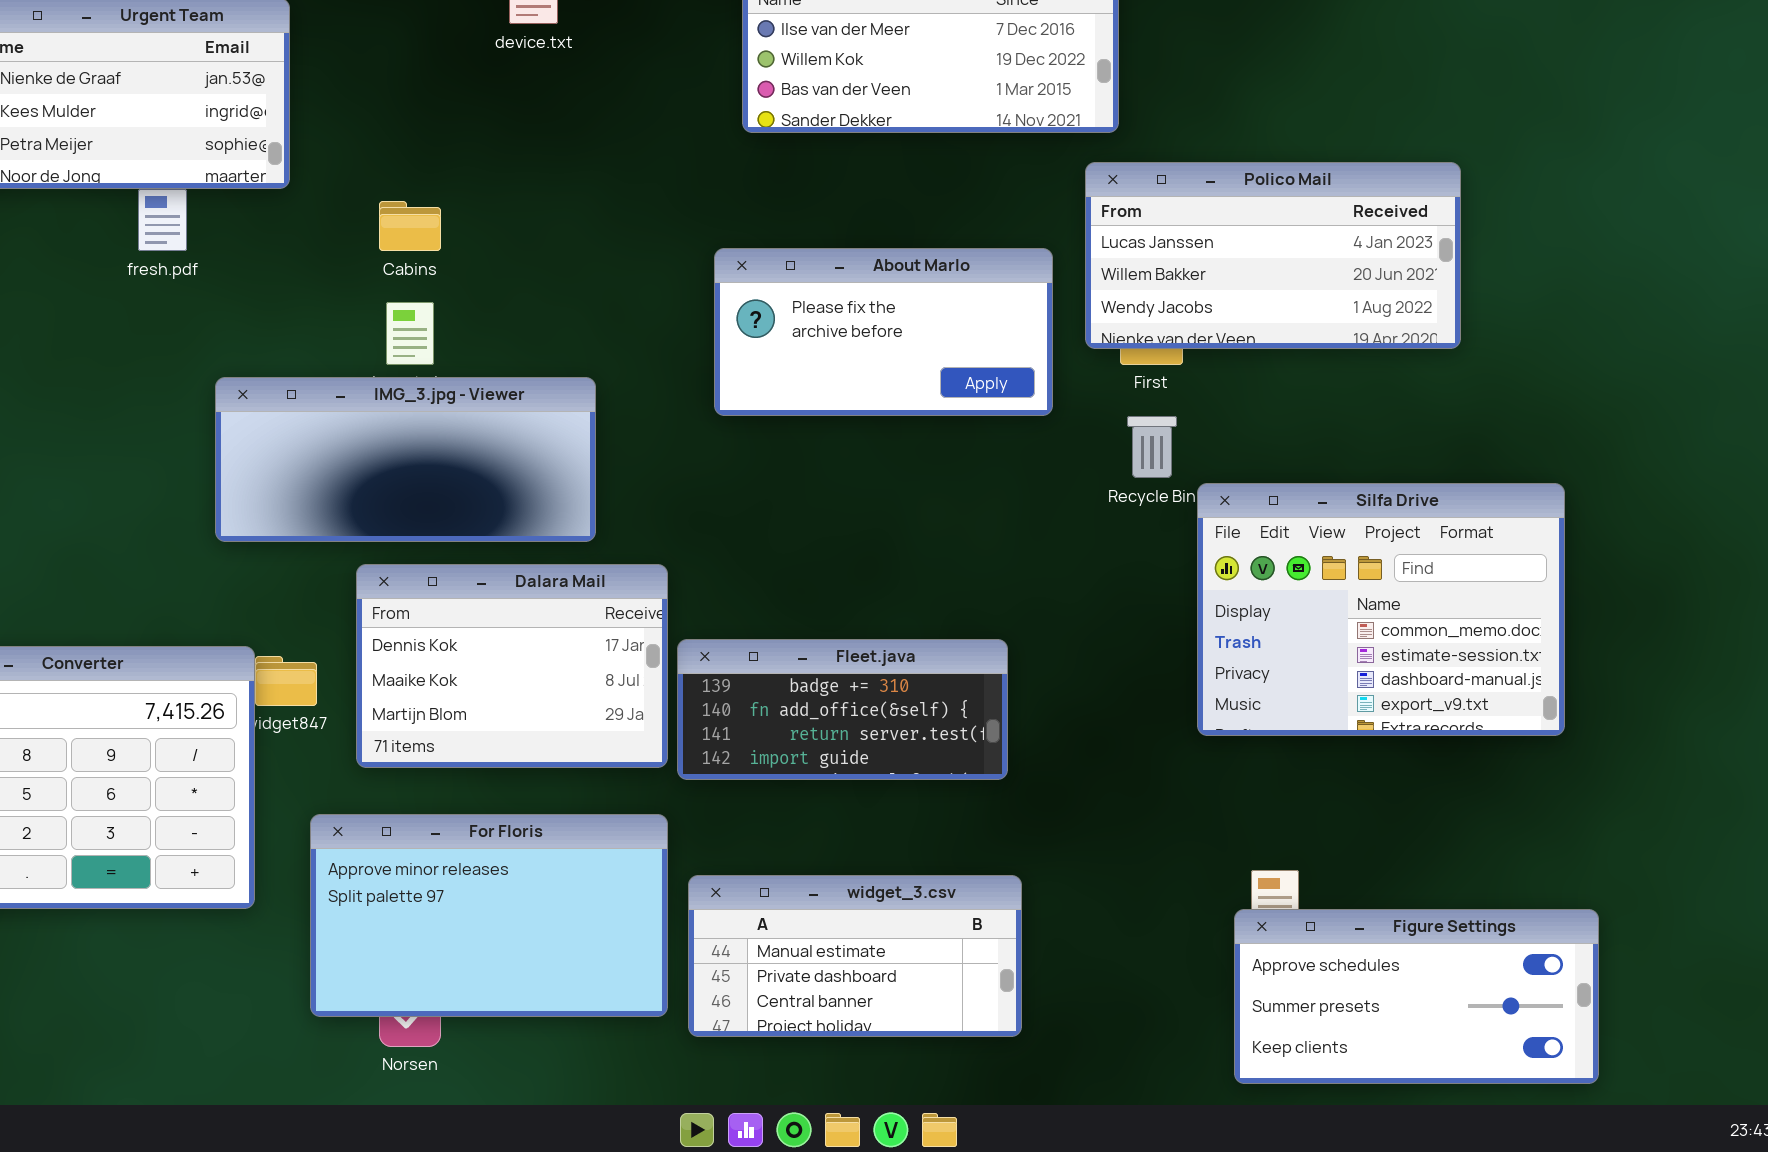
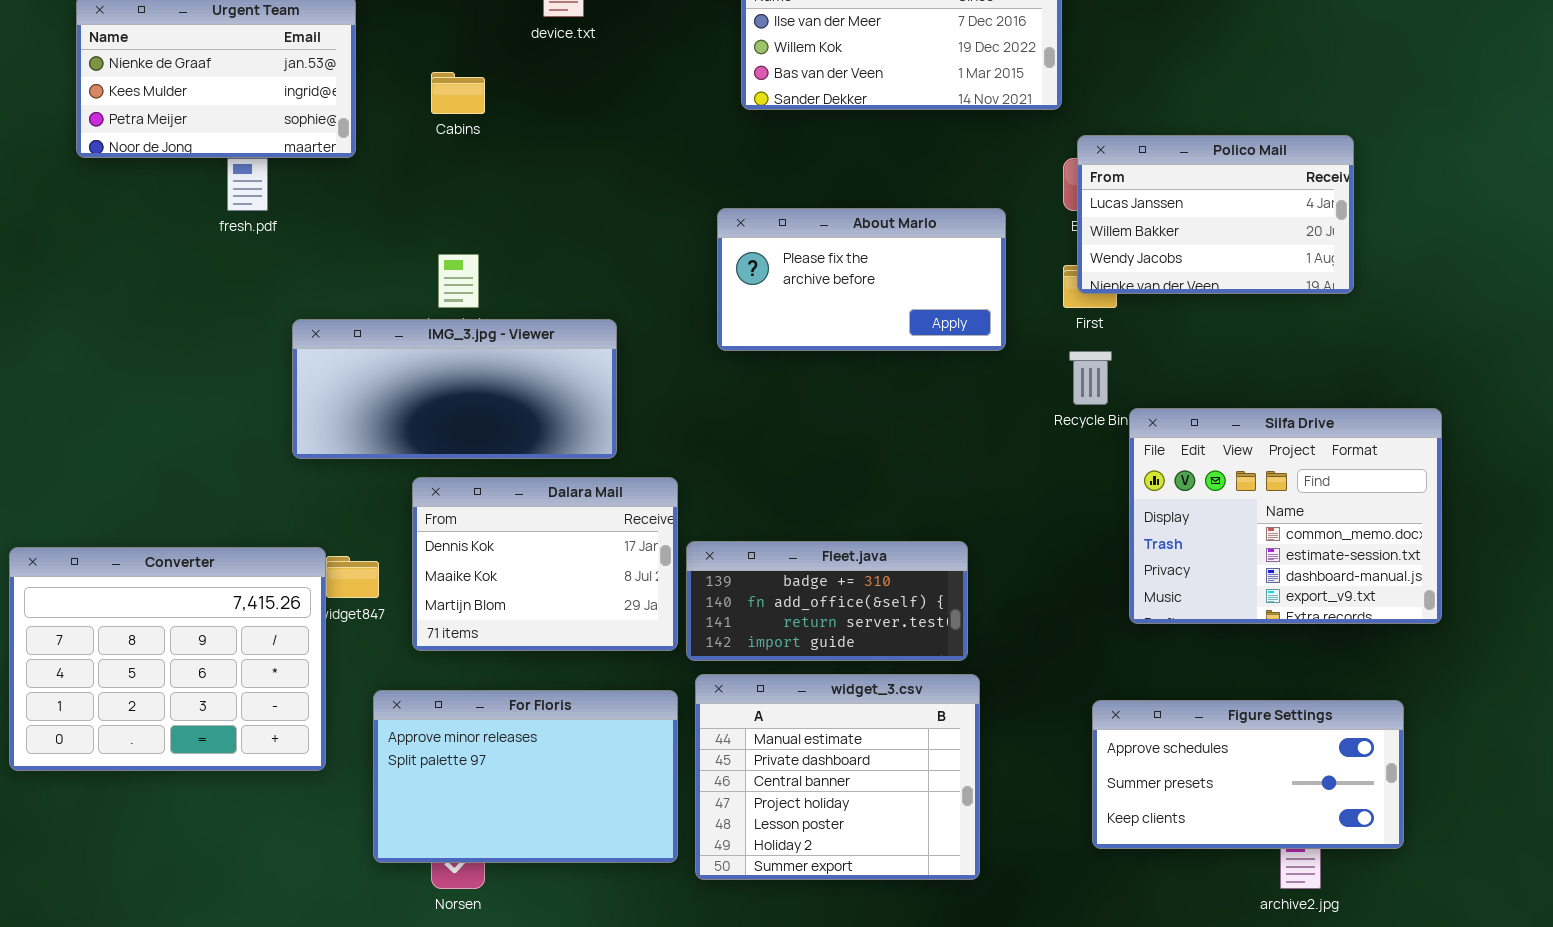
Polico Mail: [1085,162,1461,349] -> [1077,135,1354,294], resized
Cabins: [379,201,441,251] -> [431,72,485,114], moved
widget_3.csv: [688,875,1022,1037] -> [695,674,980,880], resized
Figure Settings: [1234,909,1599,1084] -> [1092,700,1404,849], moved

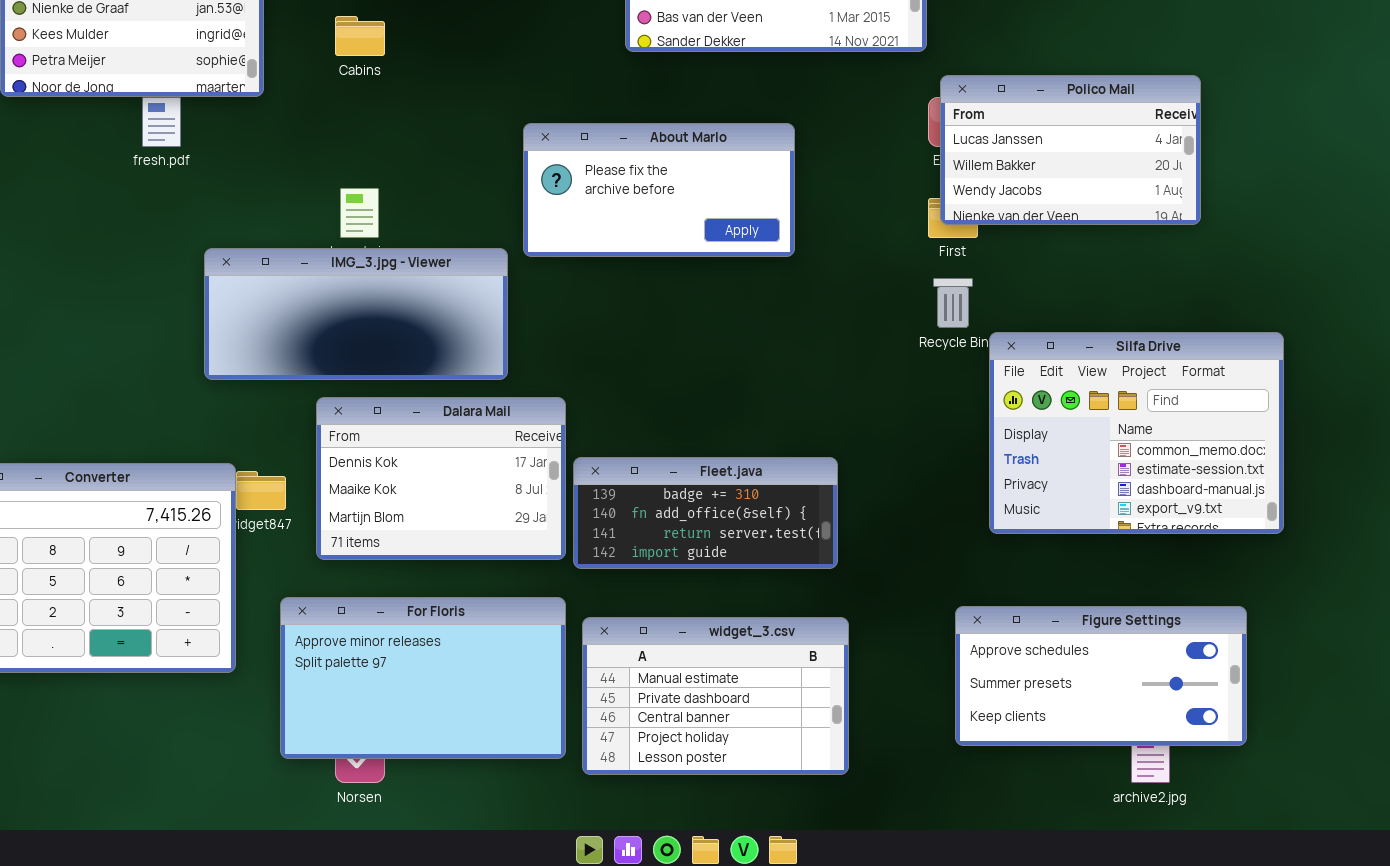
About Marlo: [717,208,1006,351] -> [523,123,795,257], moved
widget_3.csv: [695,674,980,880] -> [582,617,849,775], resized

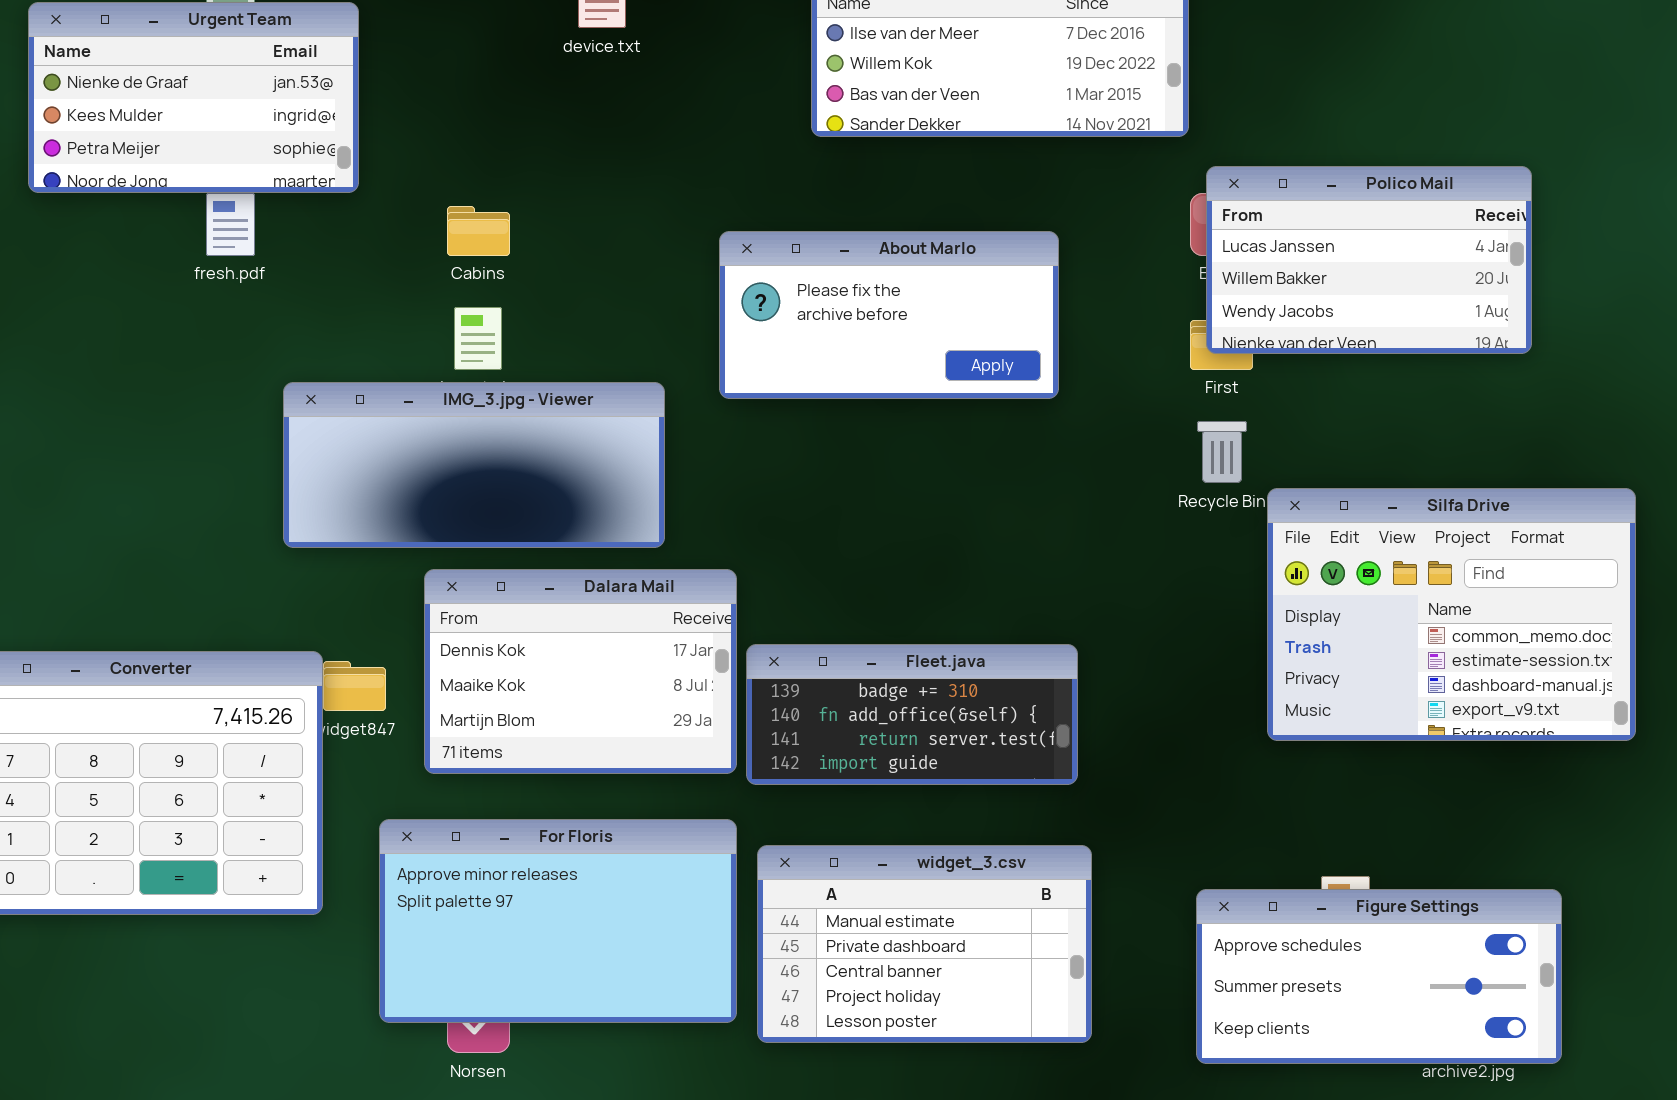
Cabins: [335,16,385,56] -> [447,206,510,256], moved
About Marlo: [523,123,795,257] -> [719,231,1059,399], moved
Figure Settings: [955,606,1247,746] -> [1196,889,1562,1064], moved

